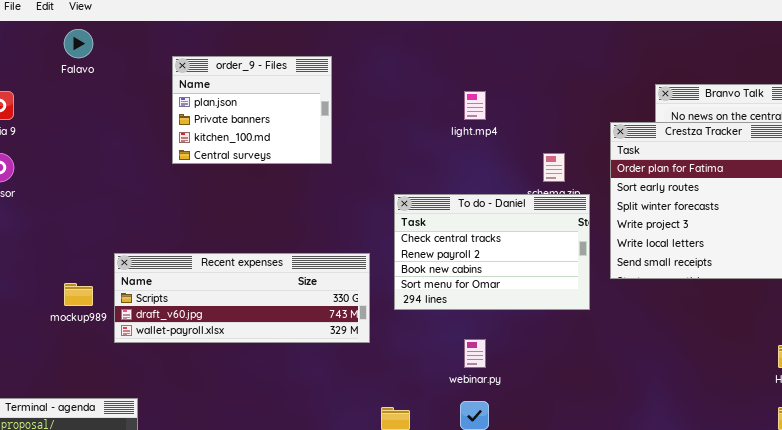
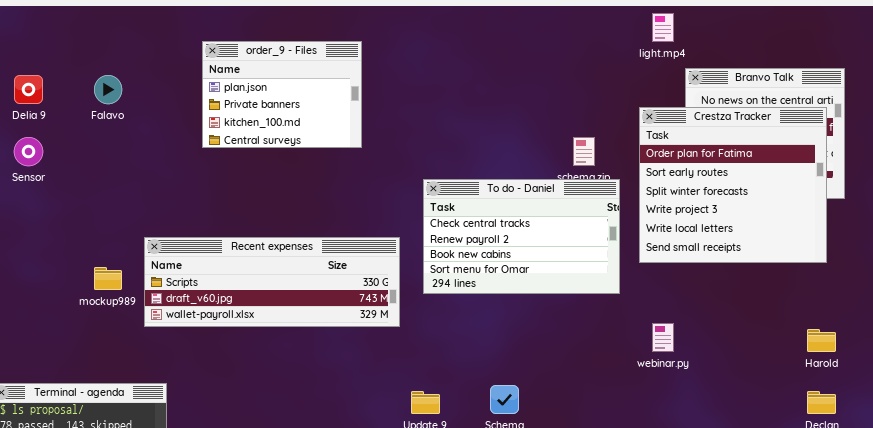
Falavo: [64,29,93,58] -> [94,75,122,104], moved
light.mp4: [464,91,486,120] -> [652,13,674,42], moved
webinar.py: [464,339,486,368] -> [652,323,674,352], moved

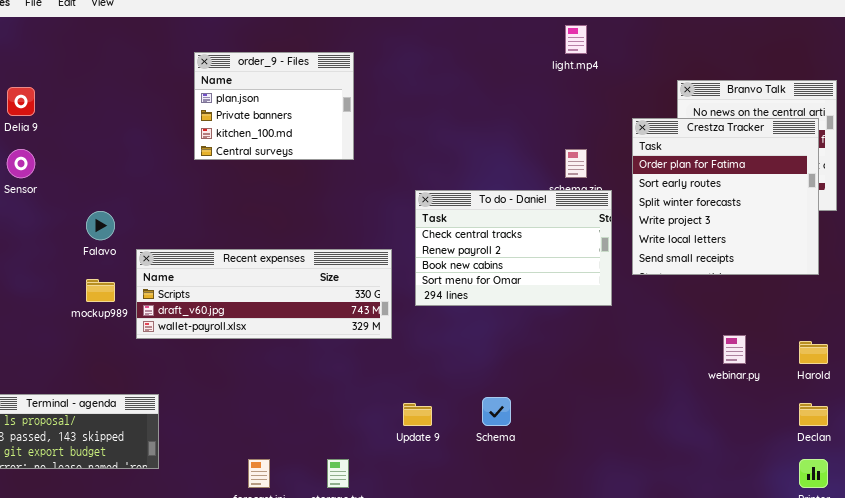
light.mp4: [652,13,674,42] -> [565,25,587,54], moved
Falavo: [94,75,122,104] -> [86,211,115,240], moved
webinar.py: [652,323,674,352] -> [723,335,746,364], moved

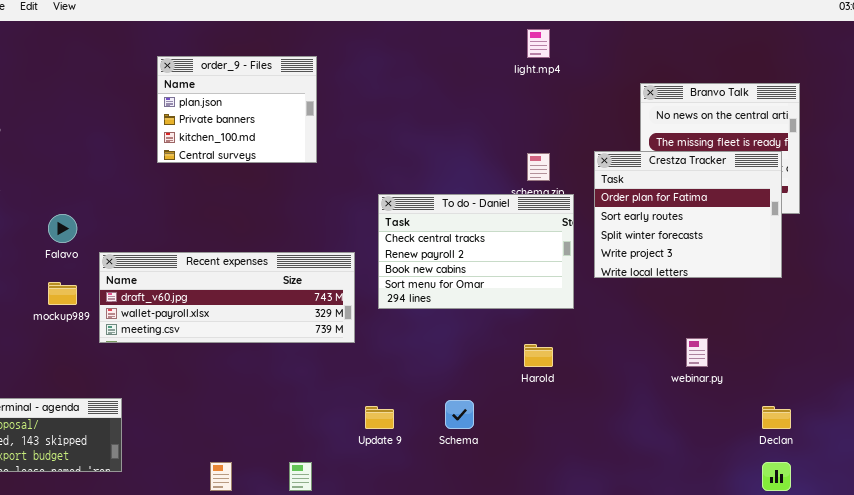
Crestza Tracker: [632,118,819,275] -> [594,151,782,278], resized
Recent expenses: [136,249,392,339] -> [99,252,355,343], scrolled down 1 row
Harold: [799,341,828,364] -> [524,344,553,367], moved

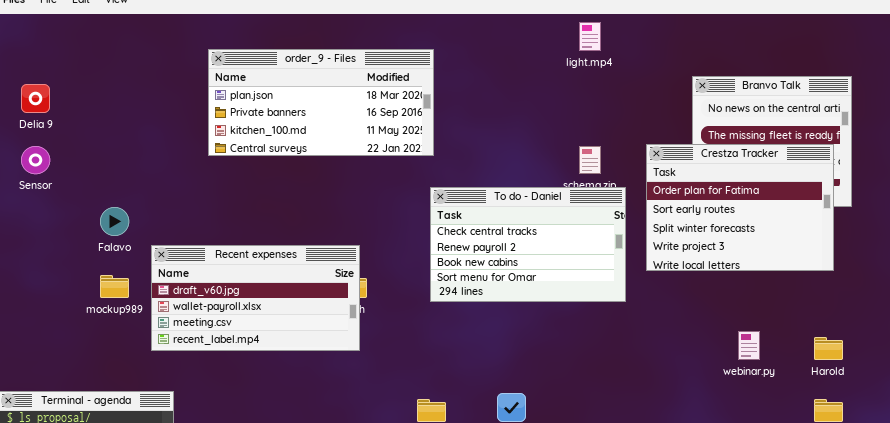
order_9 - Files: [157,56,317,163] -> [208,49,434,156], resized
Recent expenses: [99,252,355,343] -> [151,245,360,351], resized
Harold: [524,344,553,367] -> [814,337,843,360], moved

